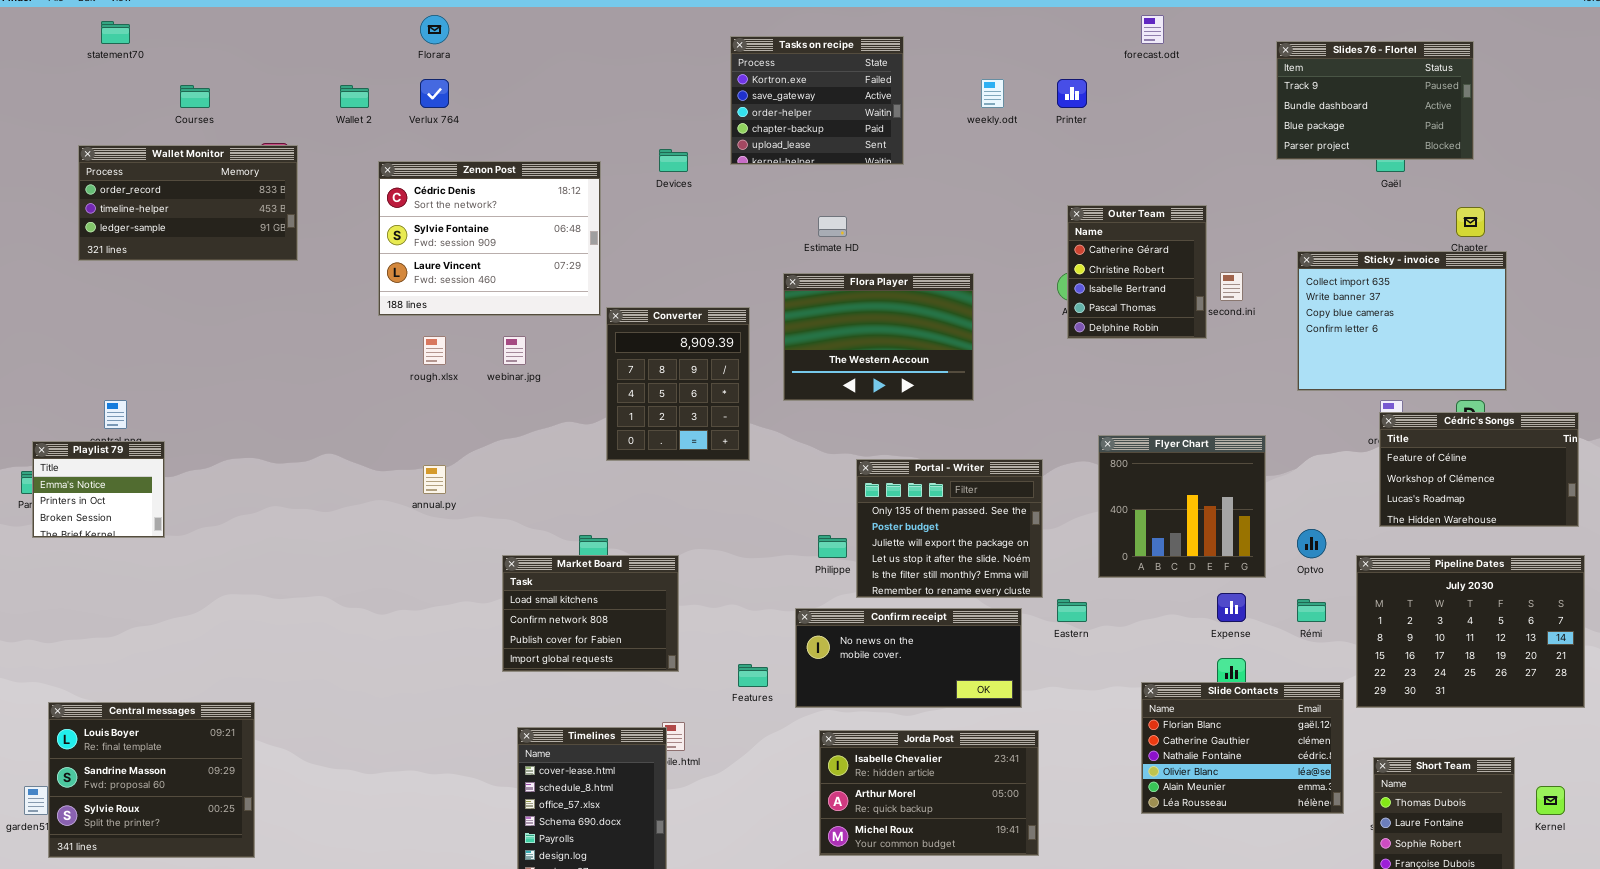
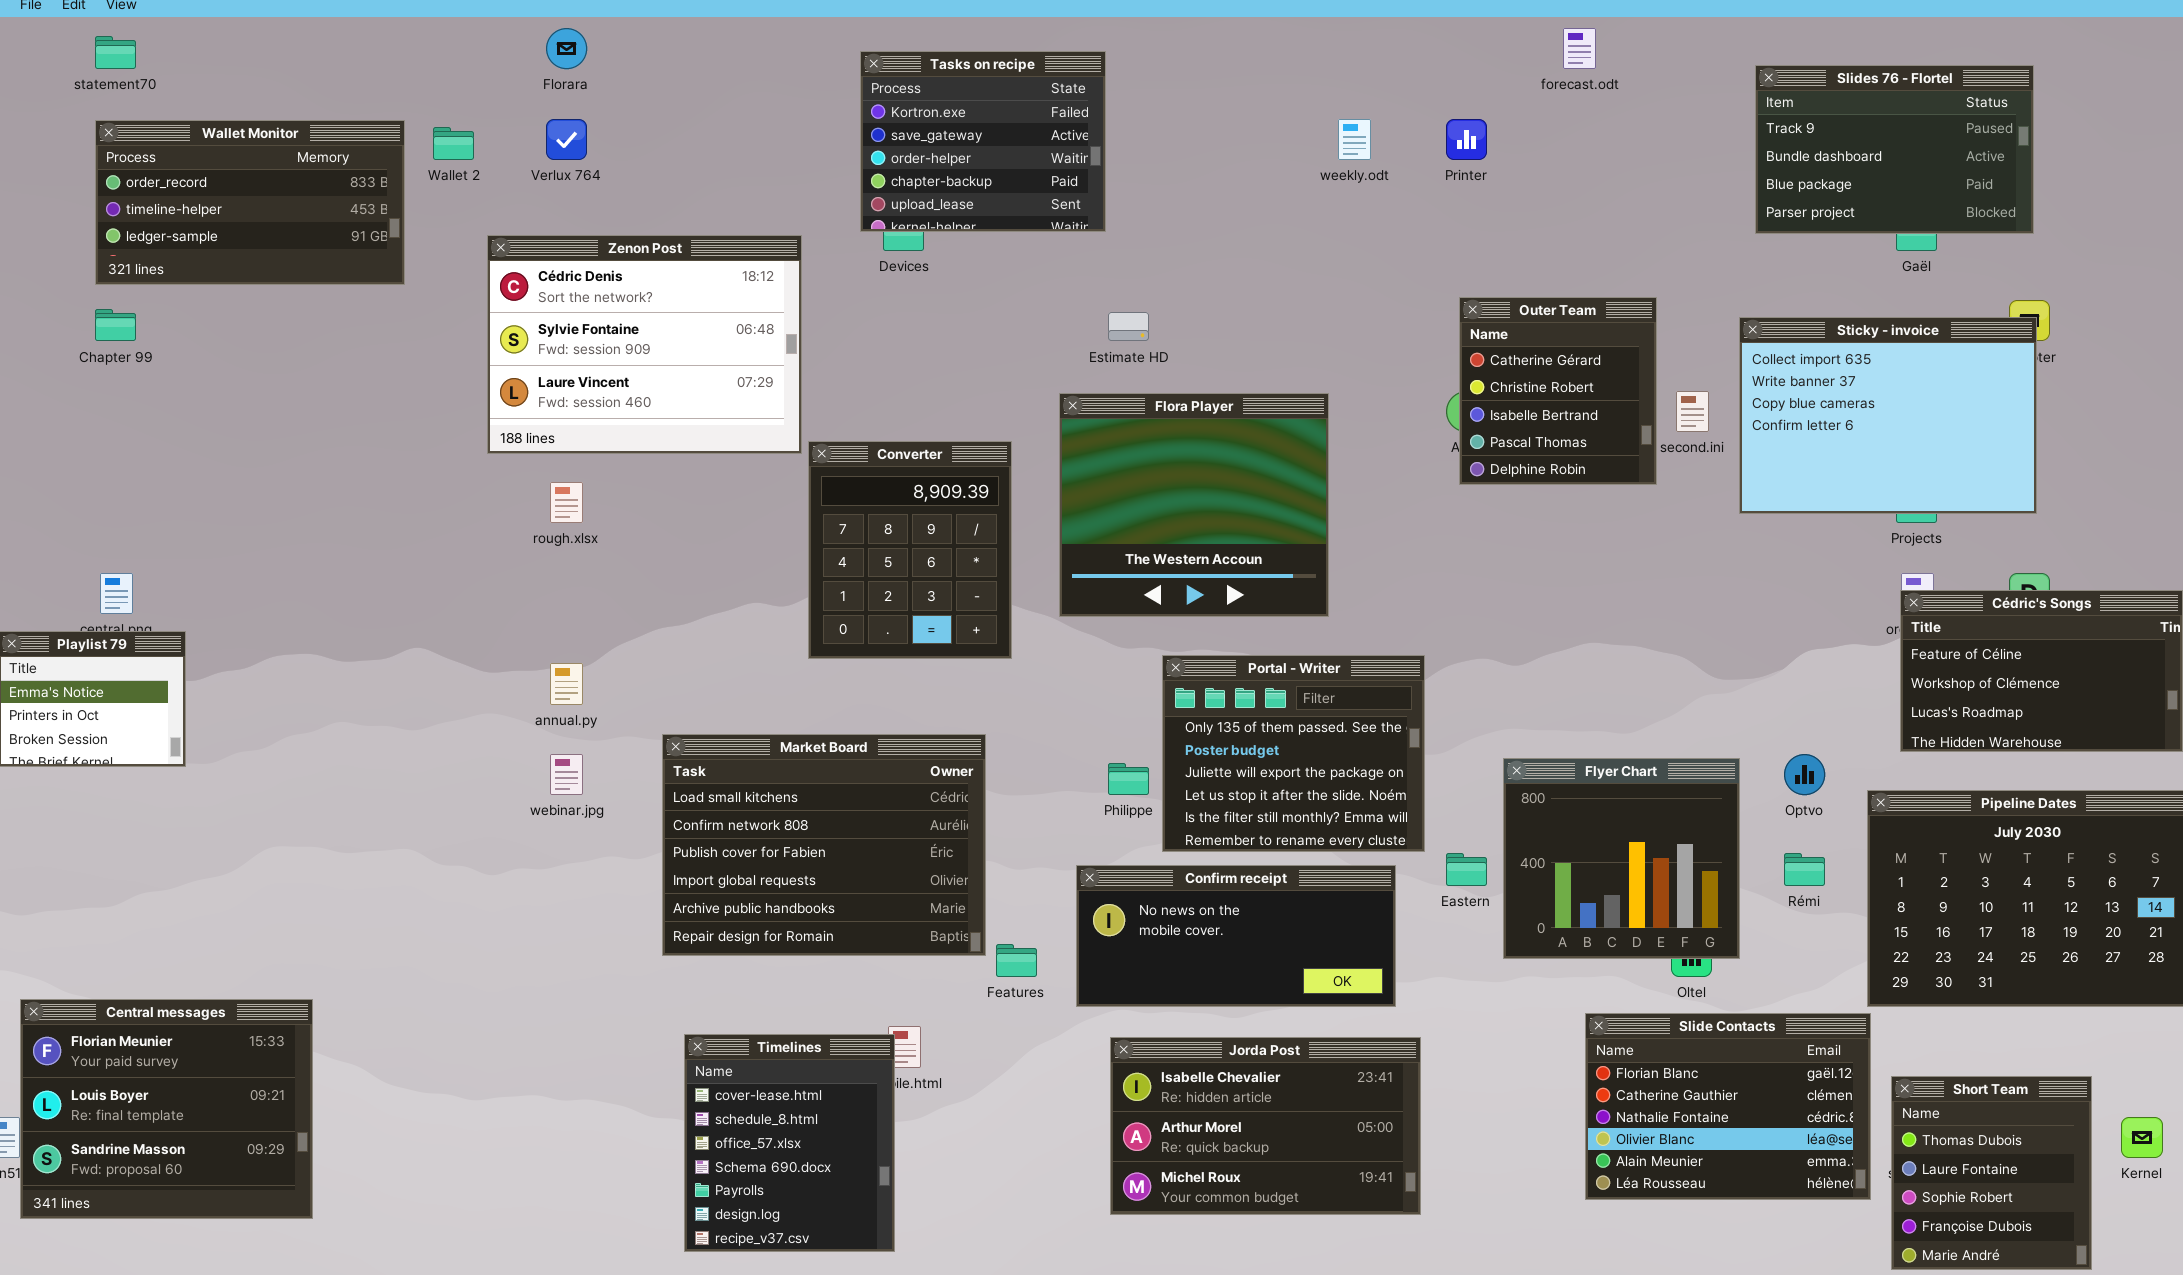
Tasks on recipe: [730,36,904,165] -> [860,51,1106,232], moved
Wallet Monitor: [78,145,298,261] -> [95,120,405,285], moved
Sticky - invoice: [1297,251,1507,391] -> [1739,317,2037,514], moved
Flora Player: [783,273,974,401] -> [1059,393,1329,617], resized
webinar.jpg: [503,336,526,365] -> [550,754,583,795], moved
Flyer Chart: [1098,435,1266,578] -> [1503,758,1740,959], moved
Market Board: [502,555,679,672] -> [662,734,986,956], resized
Slide Contacts: [1141,682,1344,814] -> [1585,1013,1871,1200], moved
Central messages: [48,702,255,858] -> [20,999,313,1219], scrolled up 1 row

